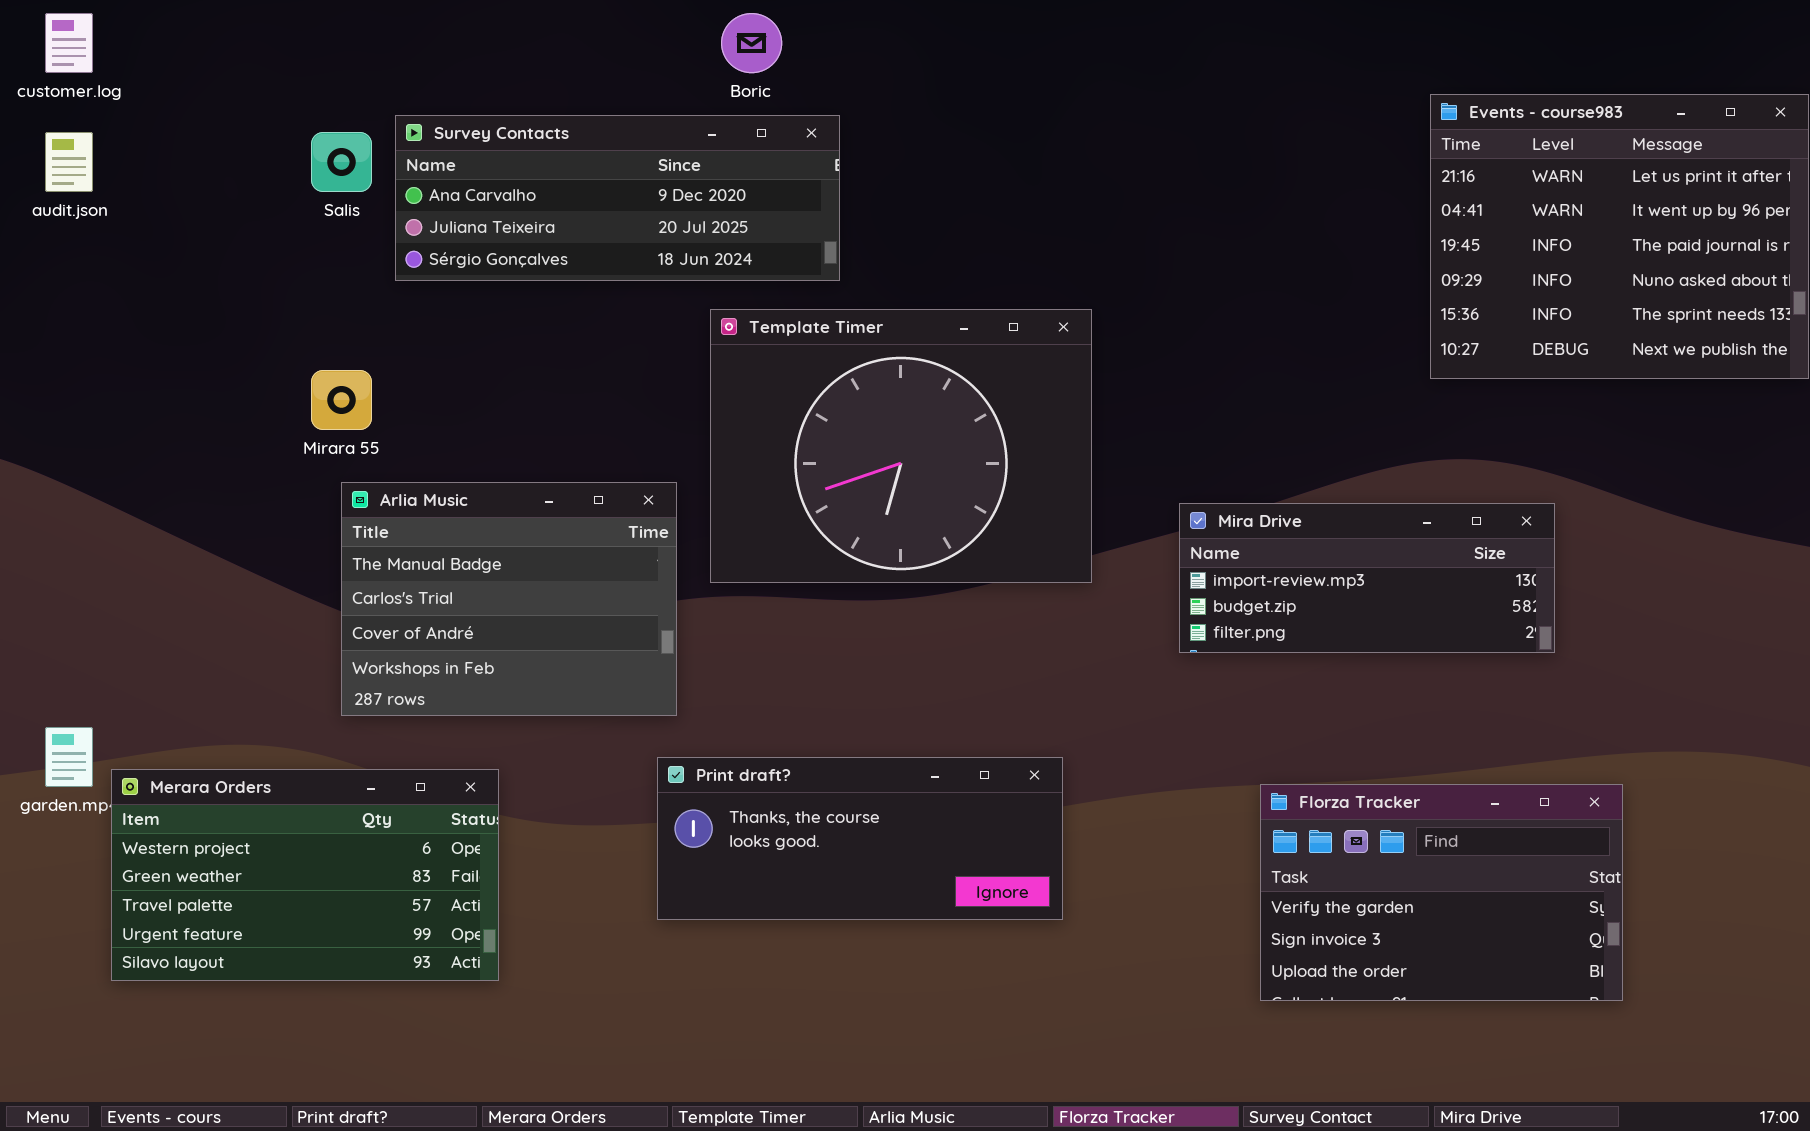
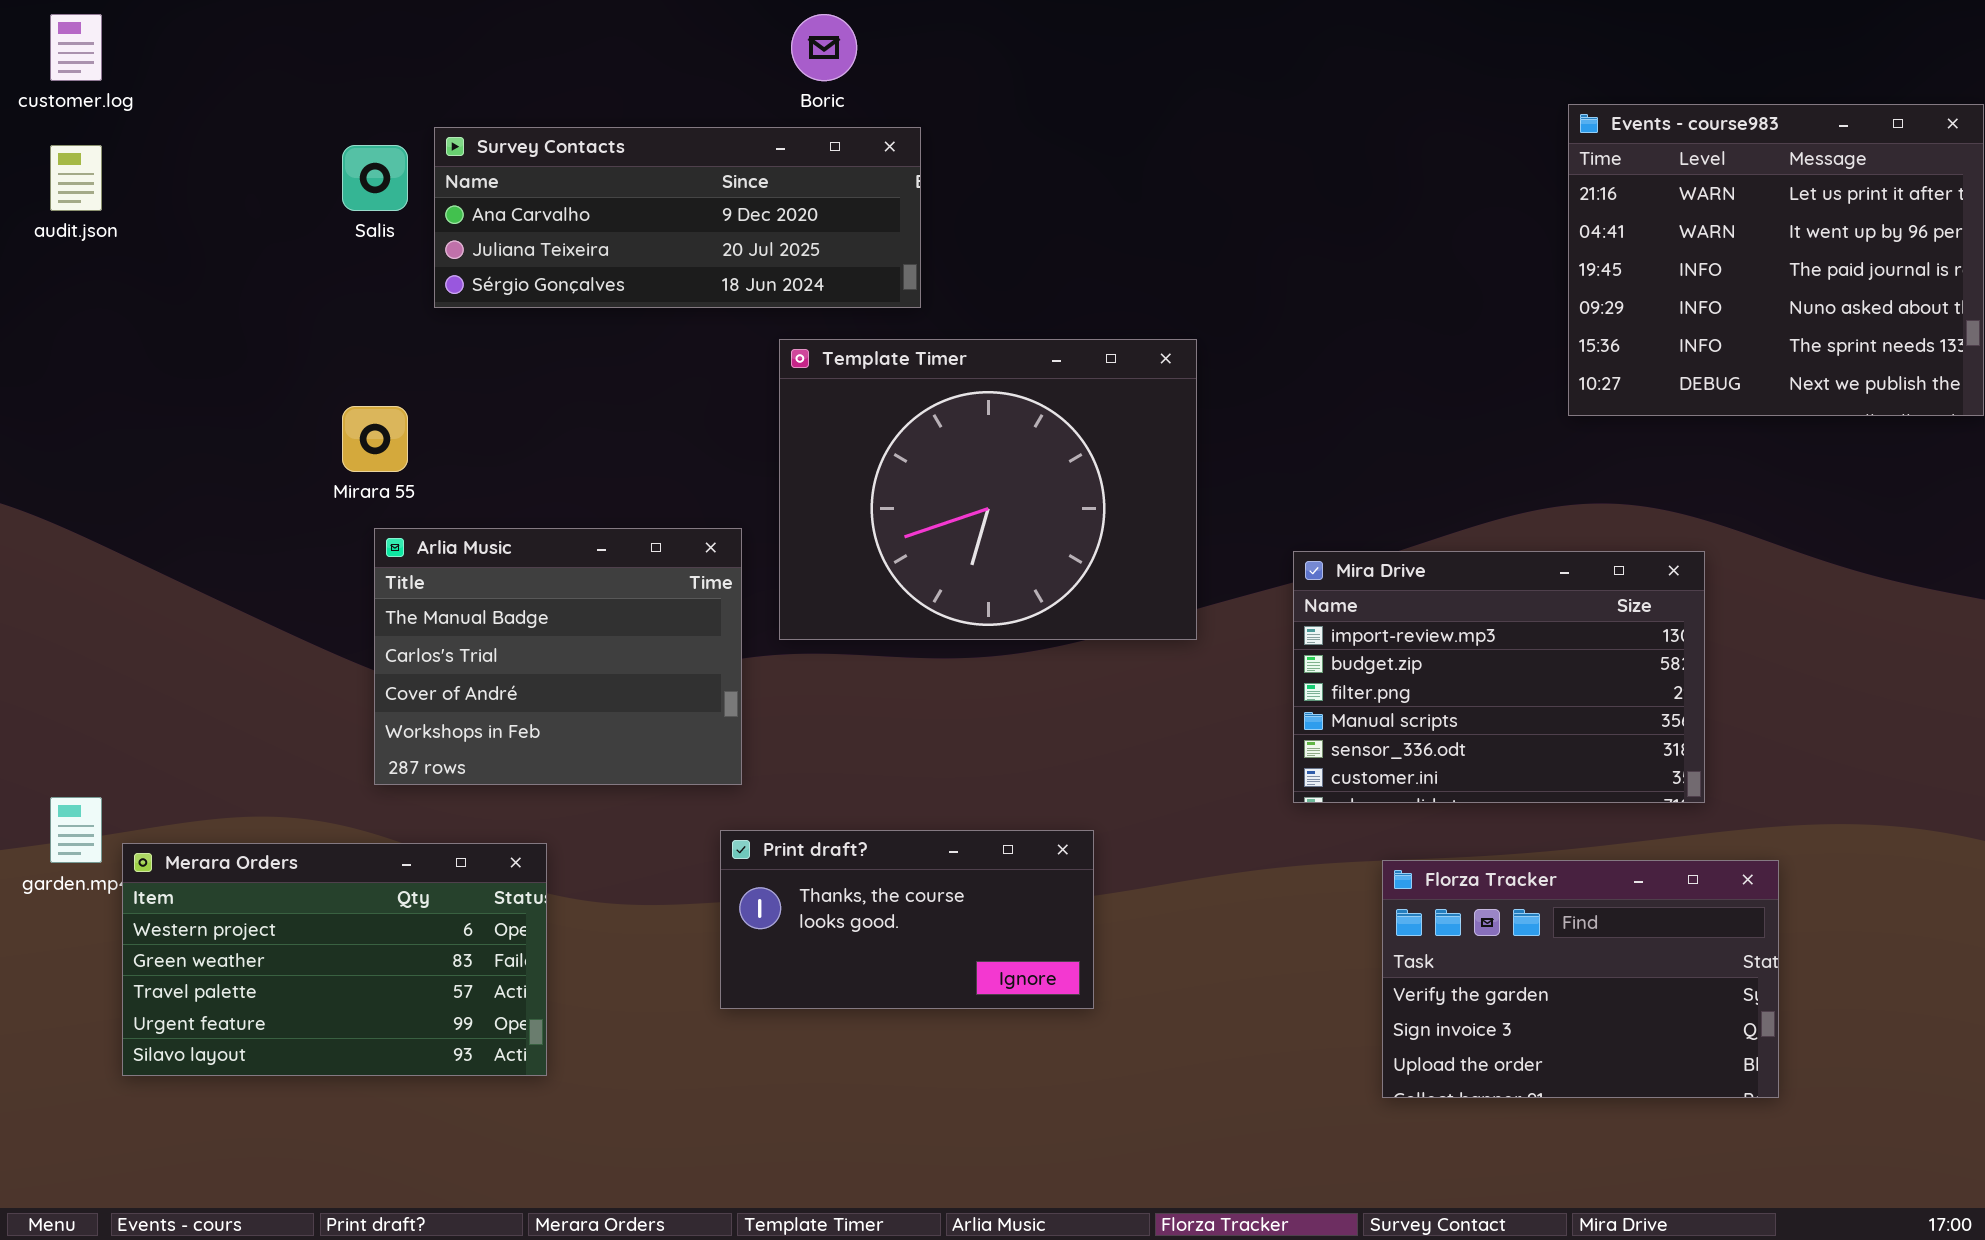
Mira Drive: [1179,503,1555,653] -> [1293,551,1705,803], resized
Print draft?: [657,757,1063,920] -> [720,830,1094,1009], resized

